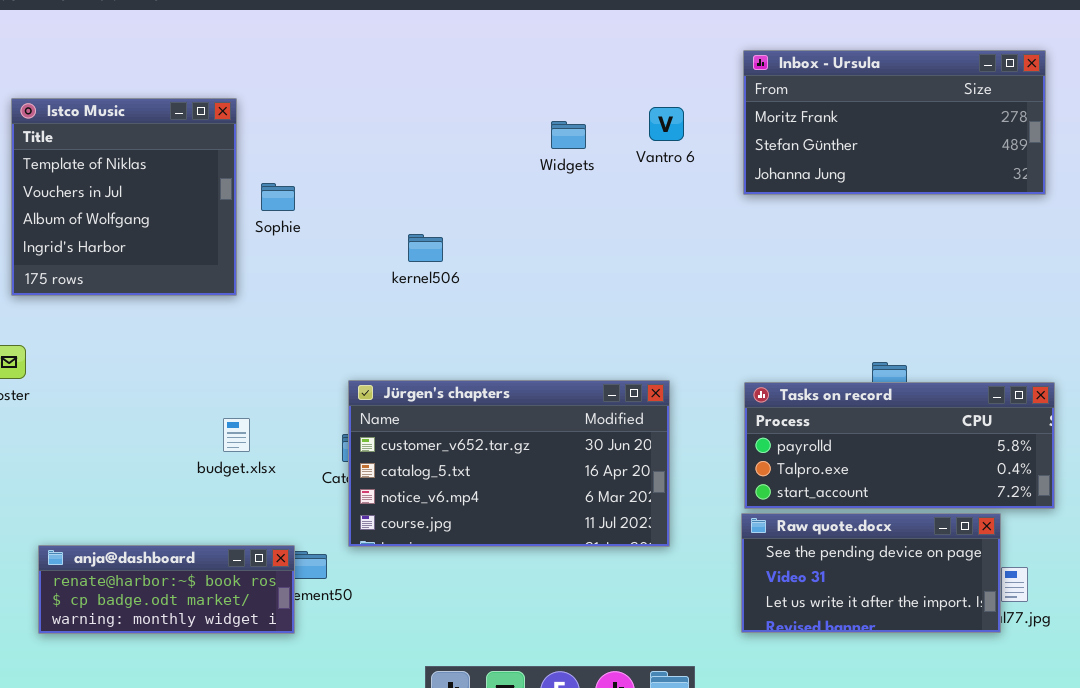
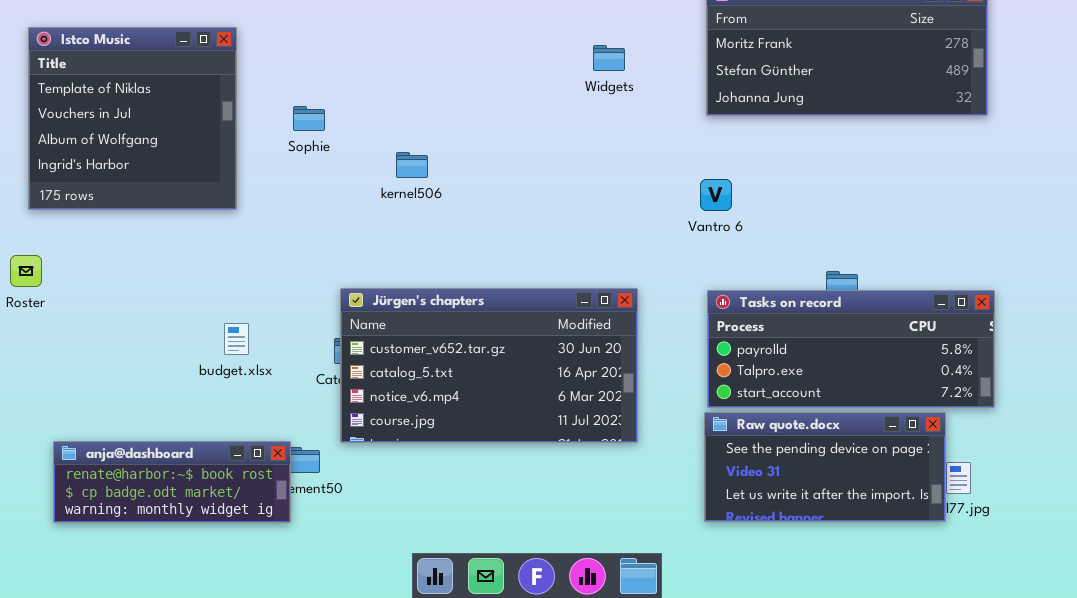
Vantro 6: [649,107,684,141] -> [700,179,732,211], moved
Widgets: [551,121,586,149] -> [593,45,625,71], moved
Sophie: [261,183,295,211] -> [293,106,325,131], moved

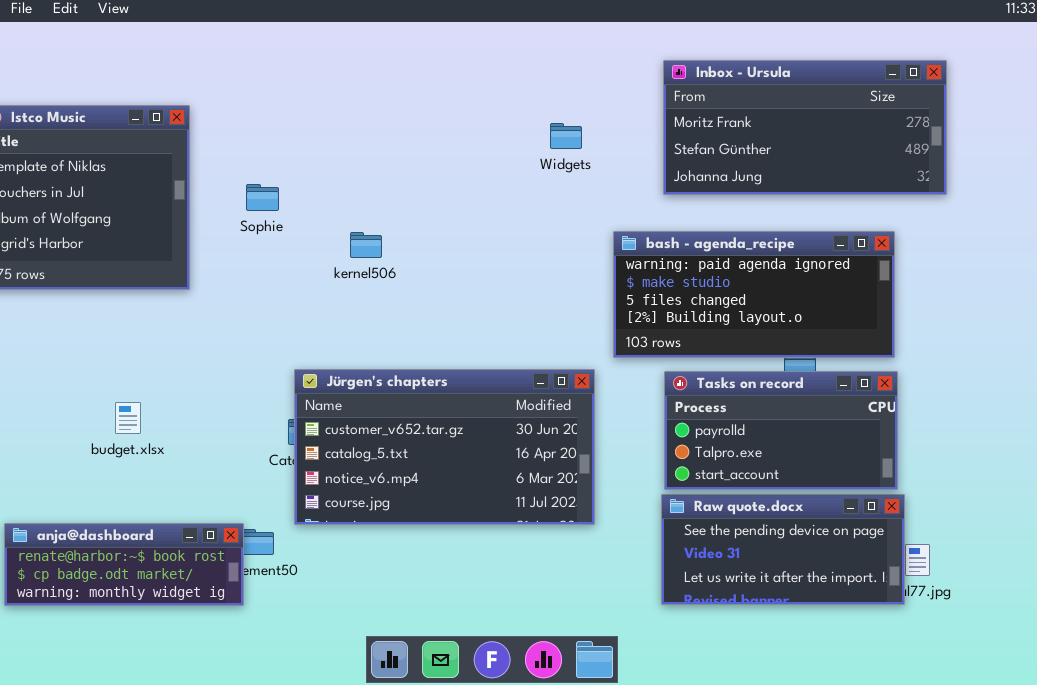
bash - agenda_recipe: none -> [613,231,895,358], opened
Tasks on record: [707,290,995,408] -> [664,371,898,490], resized
budget.xlsx: [224,323,249,355] -> [115,402,141,434], moved

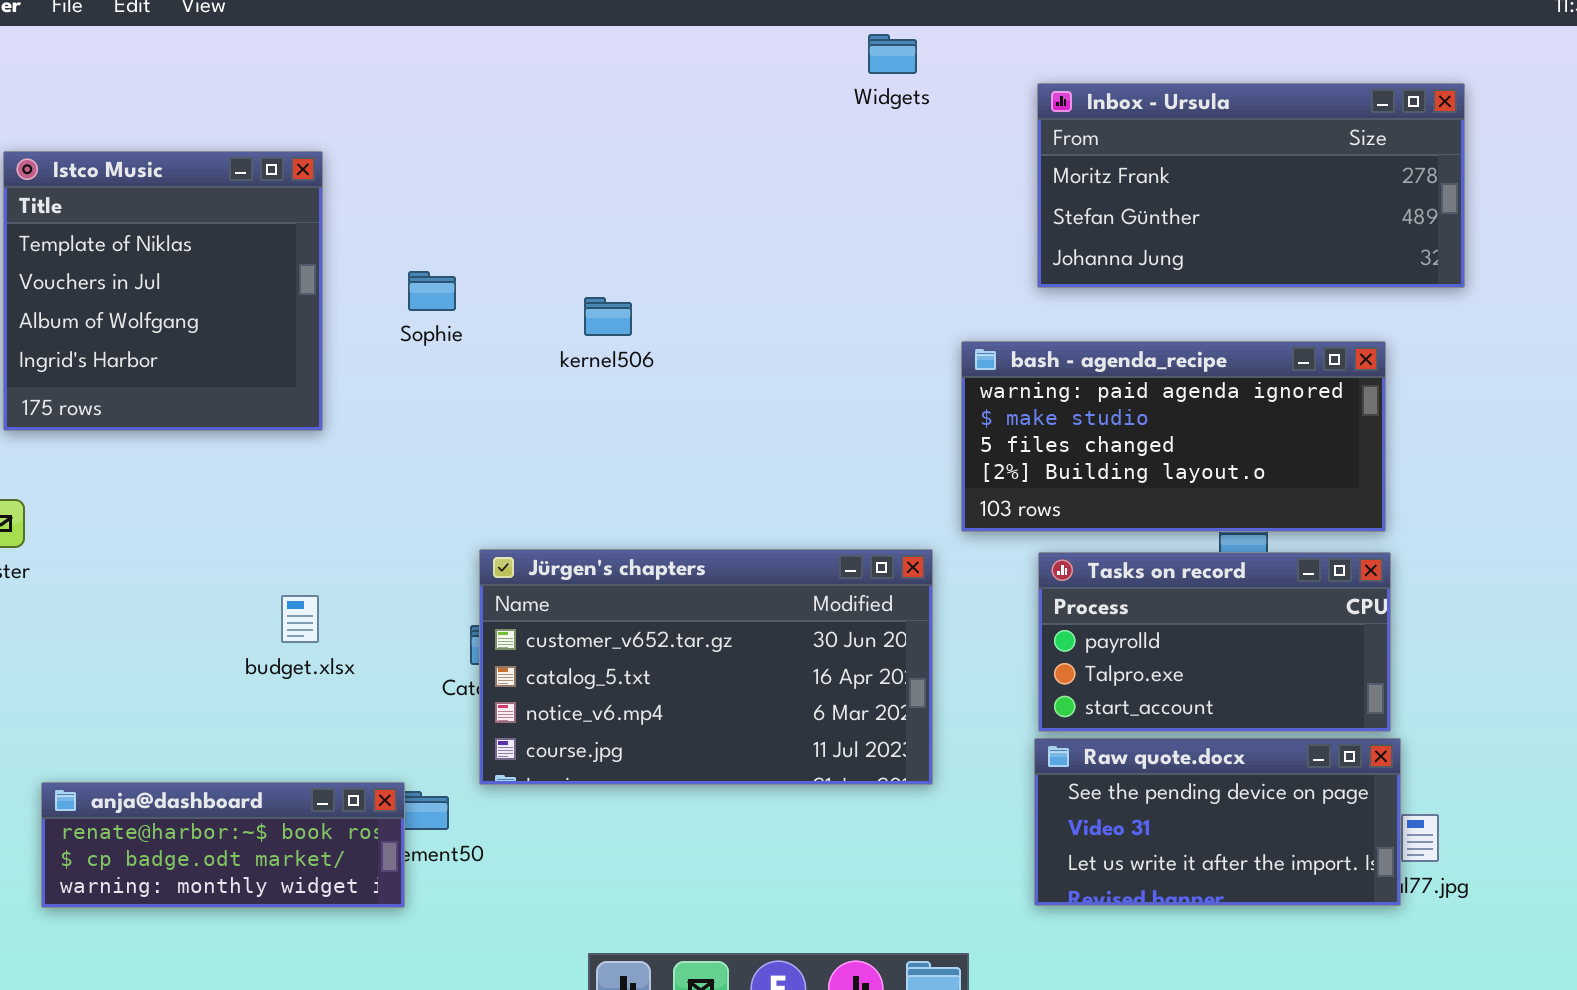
Widgets: [550,123,582,149] -> [868,34,917,74], moved
kernel506: [350,232,382,258] -> [584,297,632,336], moved
budget.xlsx: [115,402,141,434] -> [281,595,319,643], moved

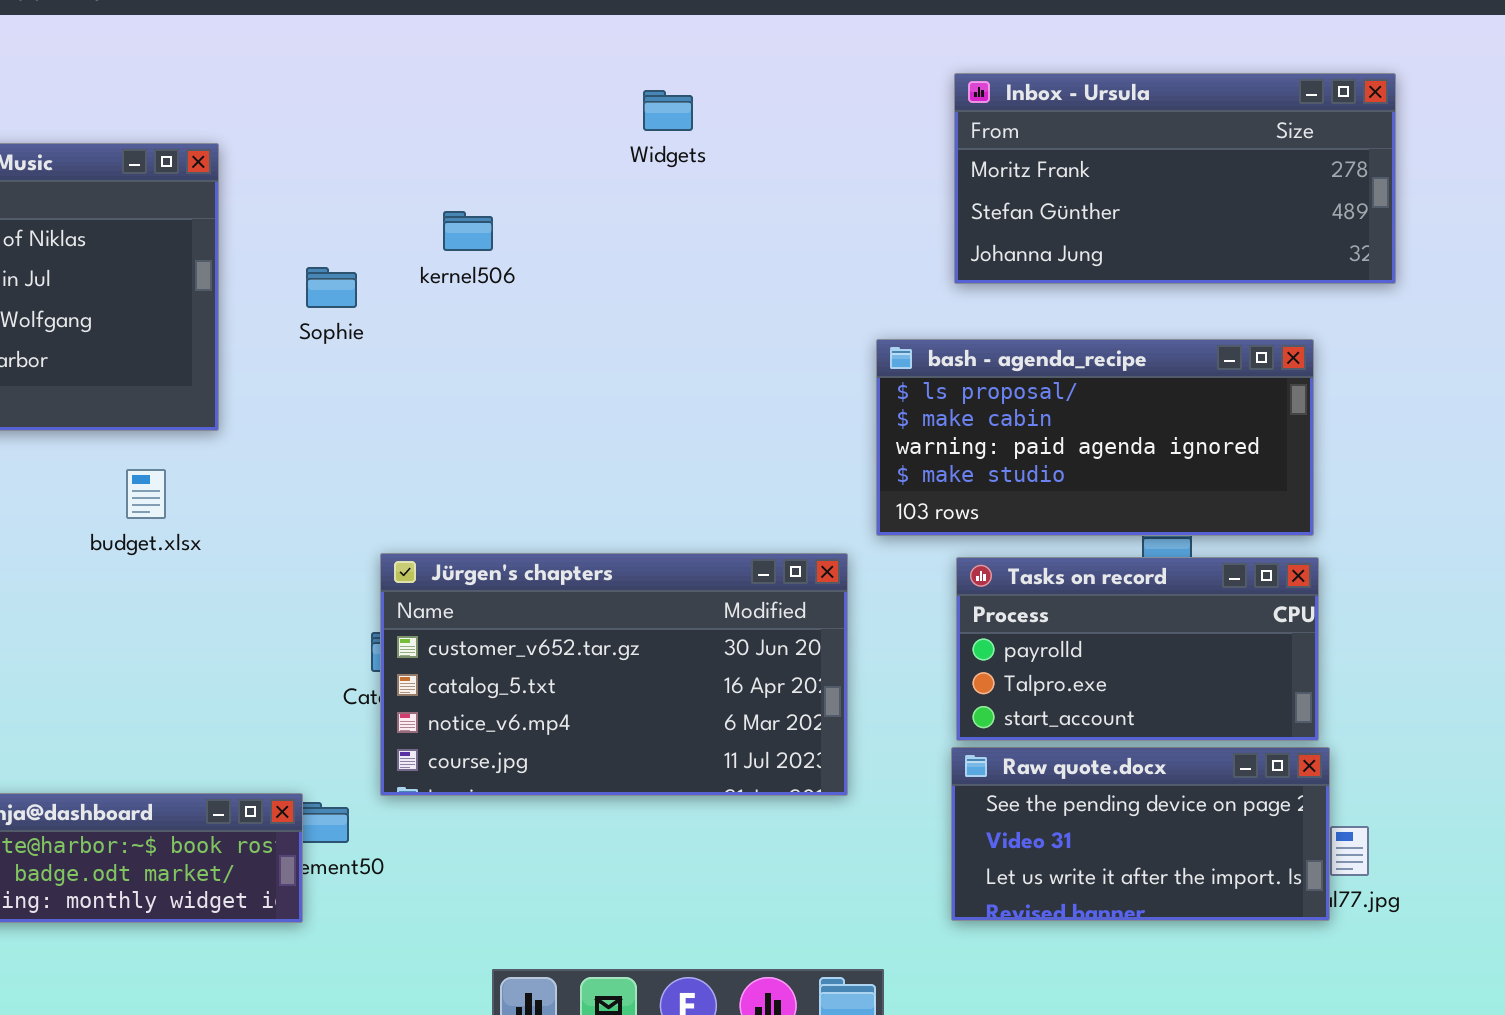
Widgets: [868,34,917,74] -> [643,90,693,131], moved
kernel506: [584,297,632,336] -> [443,211,493,251], moved
bash - agenda_recipe: [961,341,1386,532] -> [876,339,1314,536], scrolled up 2 rows
budget.xlsx: [281,595,319,643] -> [126,469,166,519], moved

